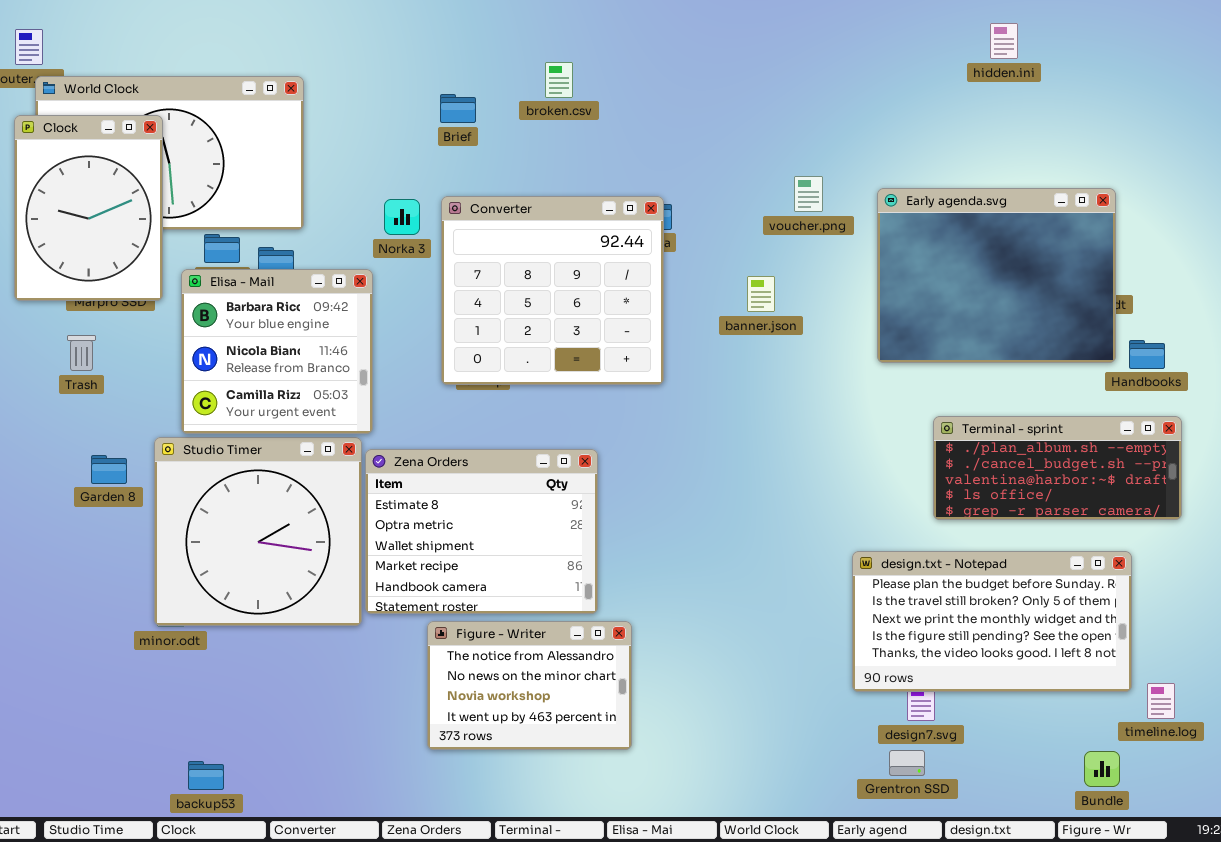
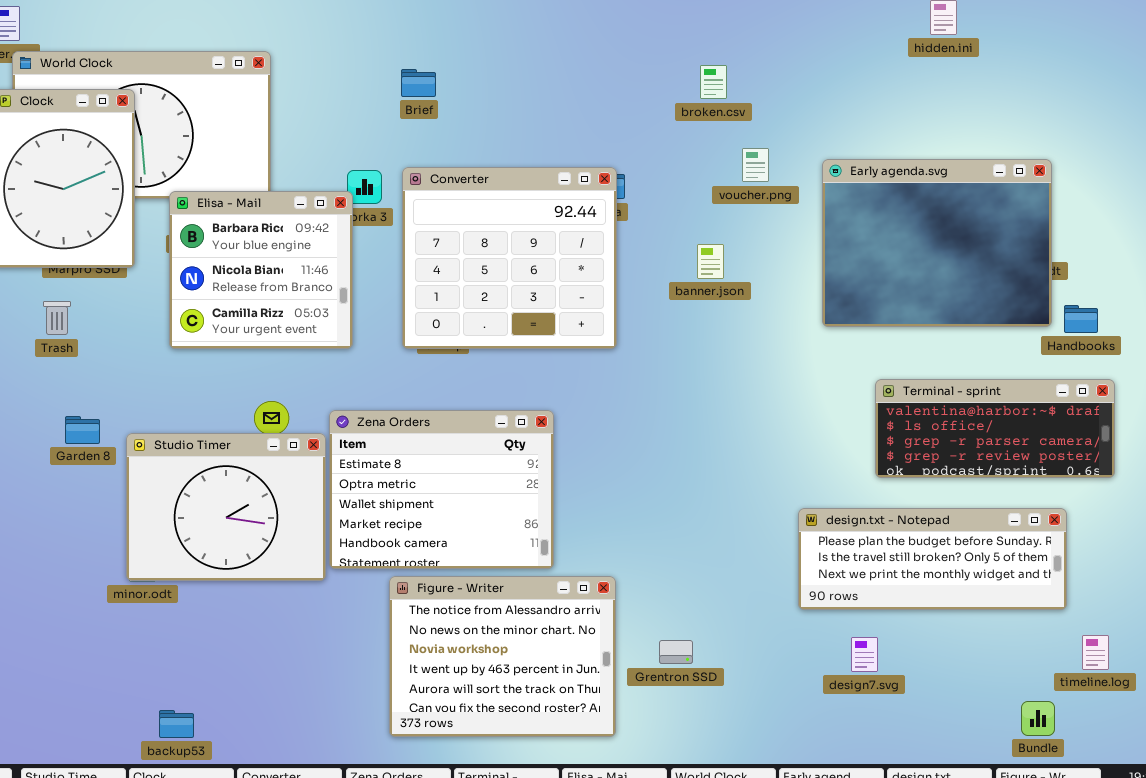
broken.csv: [545,62,573,98] -> [700,65,727,99], moved
Elisa - Mail: [181,269,373,434] -> [169,191,353,349], moved
Terminal - sprint: [933,416,1182,520] -> [875,379,1115,478], scrolled down 2 rows
Studio Timer: [154,437,362,626] -> [126,433,326,581], resized
design.txt - Notepad: [852,551,1132,692] -> [798,508,1067,610], resized
Figure - Writer: [427,621,632,750] -> [389,576,616,737], resized
Grentron SSD: [889,750,925,776] -> [659,640,693,664], moved

